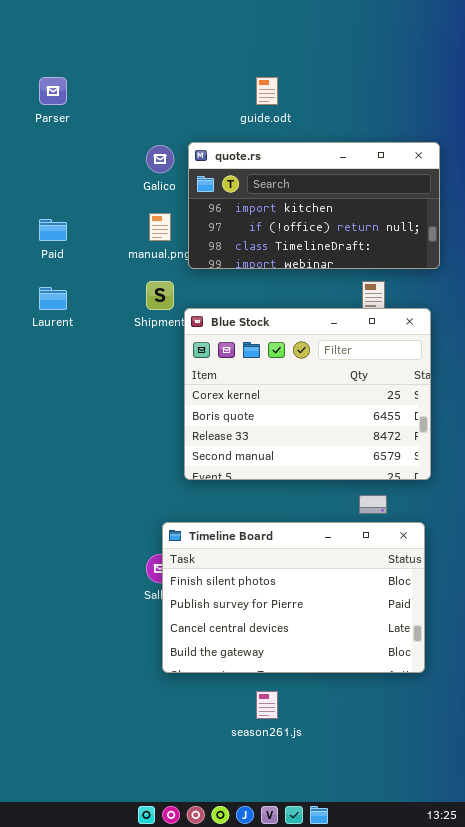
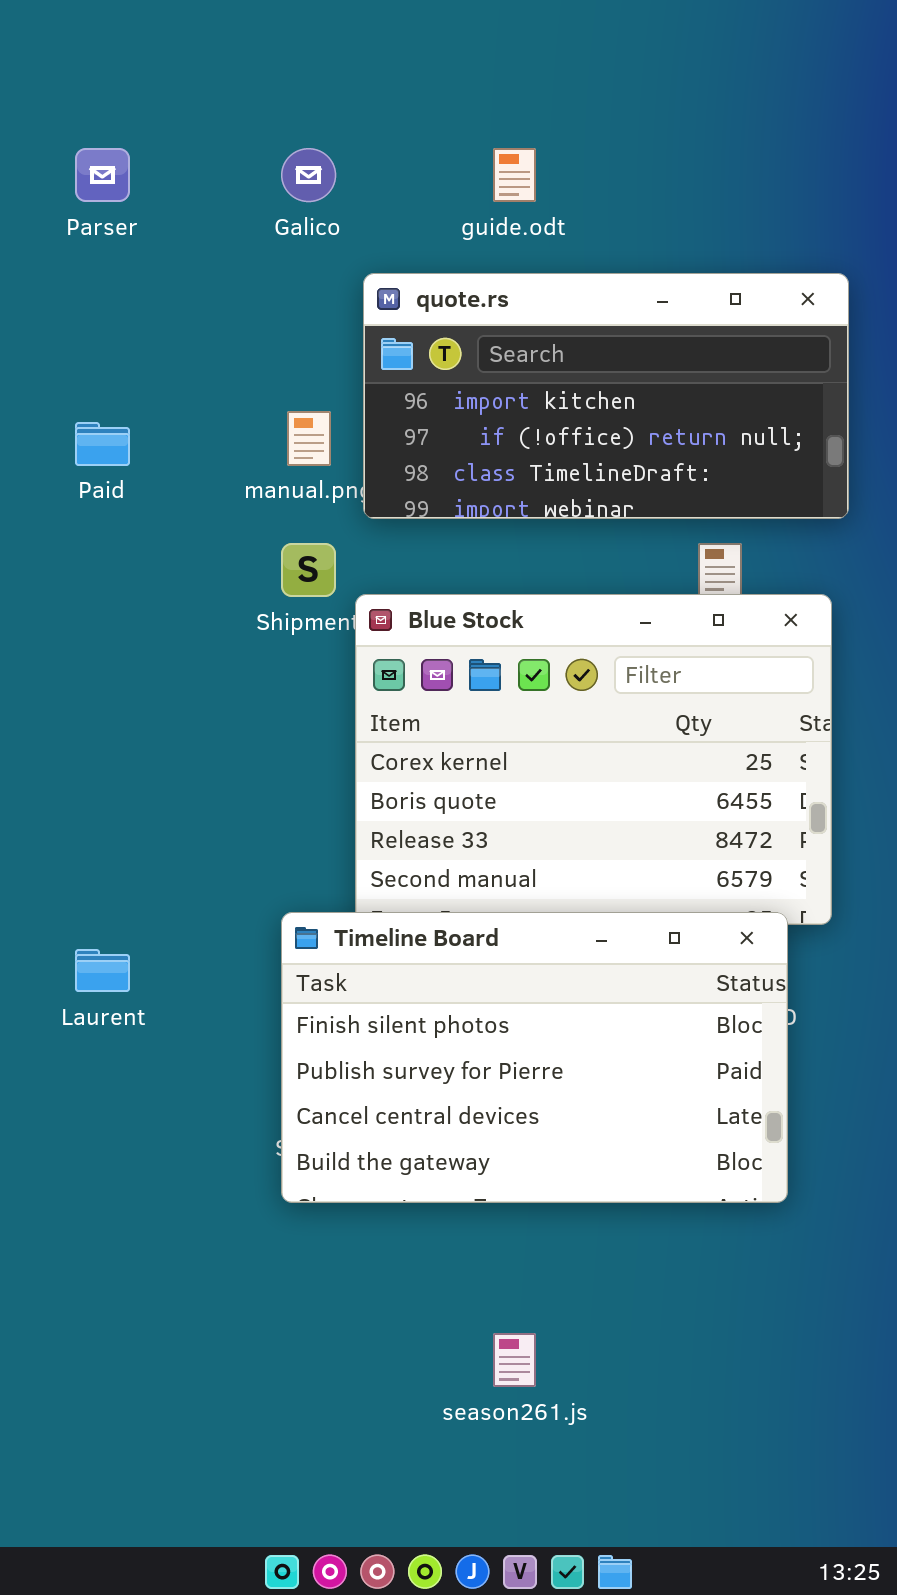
Galico: [146,145,174,173] -> [281,148,336,202], moved
Laurent: [39,287,67,310] -> [75,949,130,992], moved
Timeline Board: [162,522,425,673] -> [281,912,788,1203], moved

